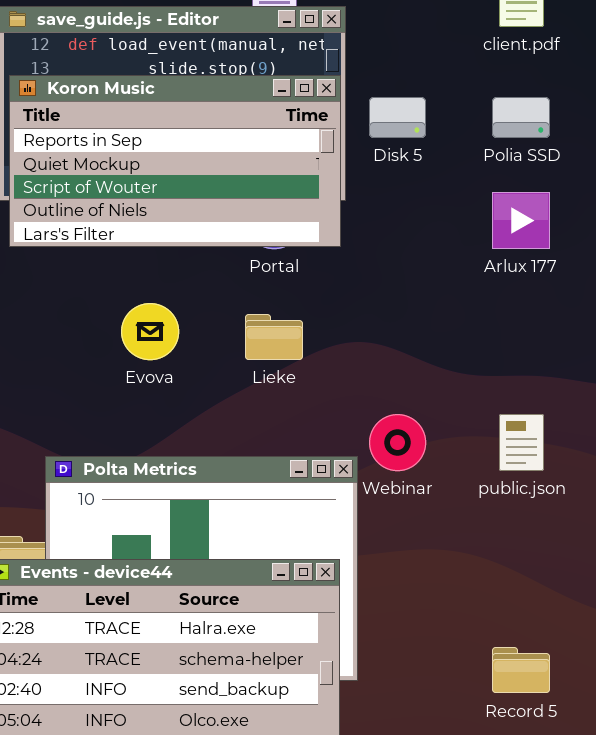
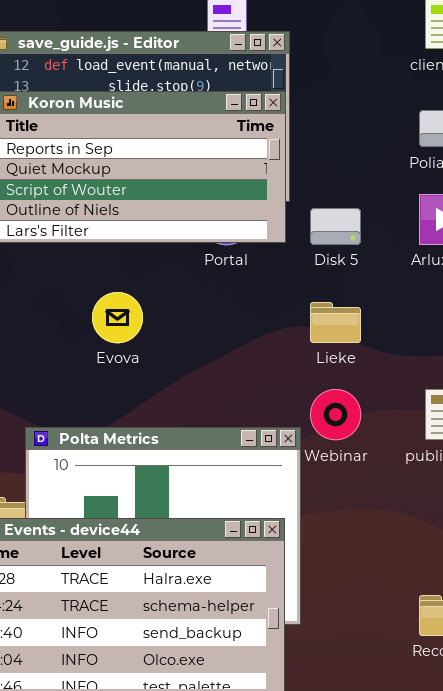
Disk 5: [369,97,426,138] -> [310,208,361,245], moved
Lieke: [245,314,303,360] -> [310,302,361,343], moved

